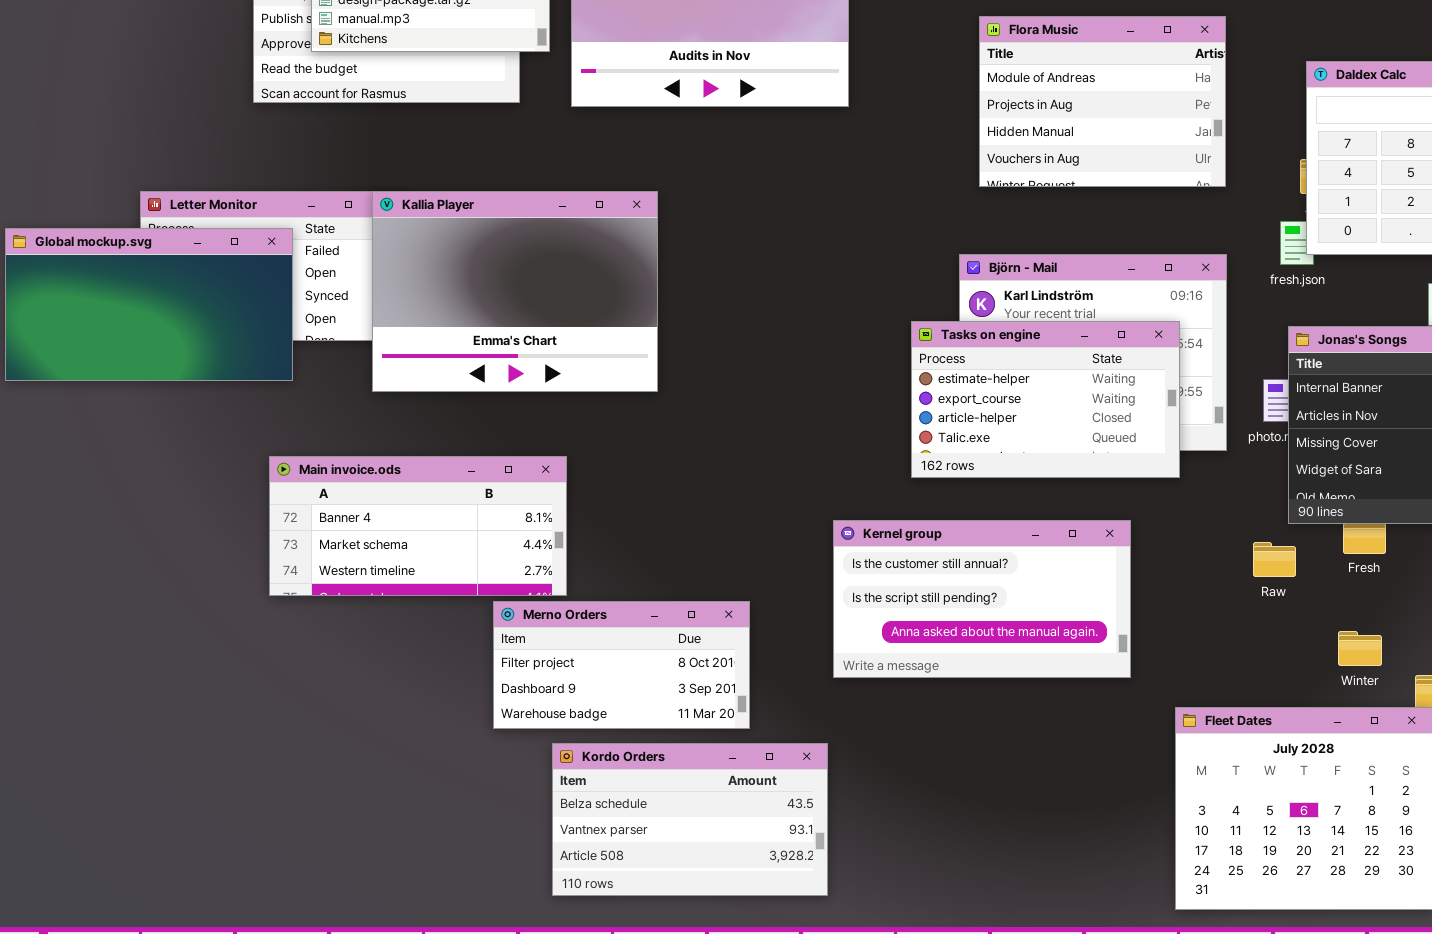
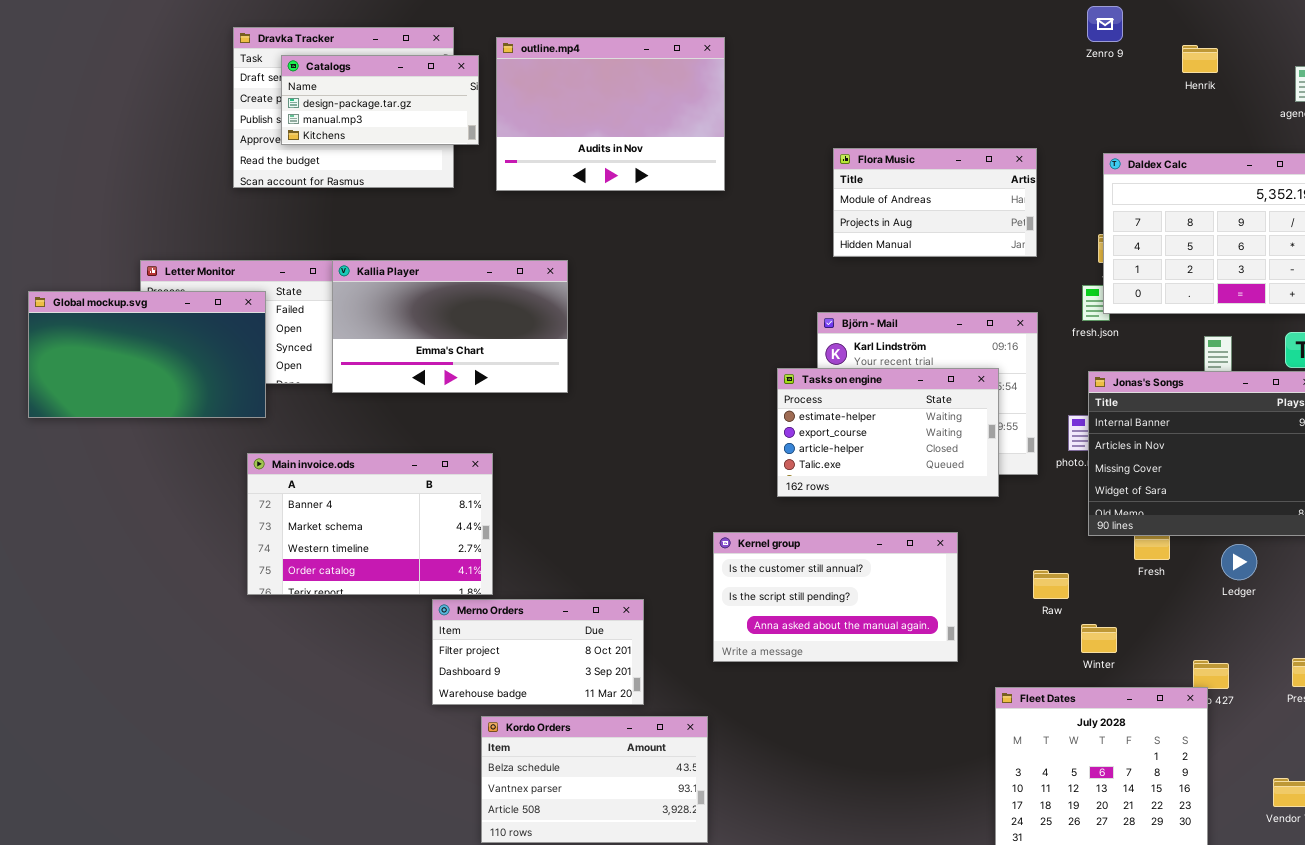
Flora Music: [979,16,1226,187] -> [833,148,1037,257], resized
Kallia Player: [372,191,658,392] -> [332,260,568,393], resized
Main invoice.ods: [269,456,567,596] -> [247,453,493,595], resized
Raw: [1253,542,1296,577] -> [1033,570,1069,599], moved
Winter: [1338,631,1382,666] -> [1081,624,1117,653], moved

